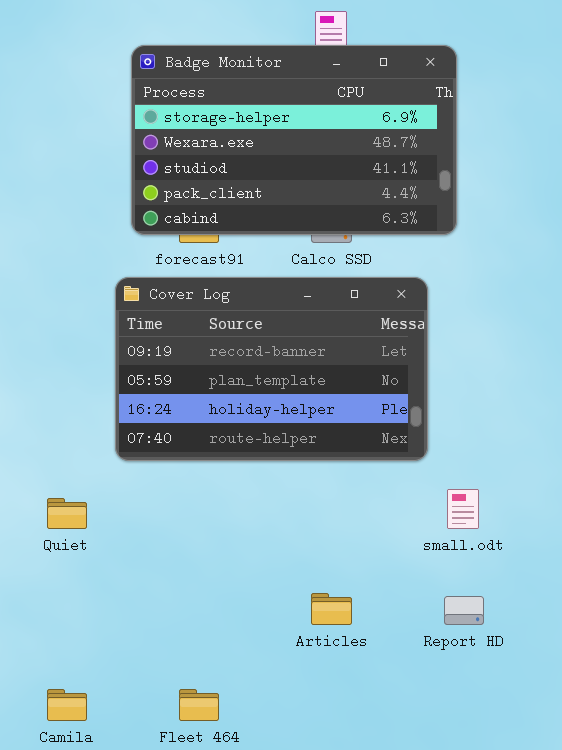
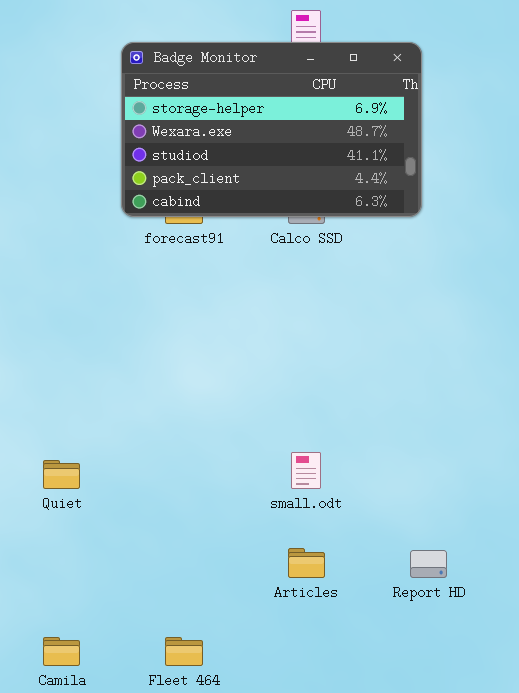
Cover Log: [115,277,428,461] -> none, closed
small.odt: [447,489,479,529] -> [291,452,321,489], moved

